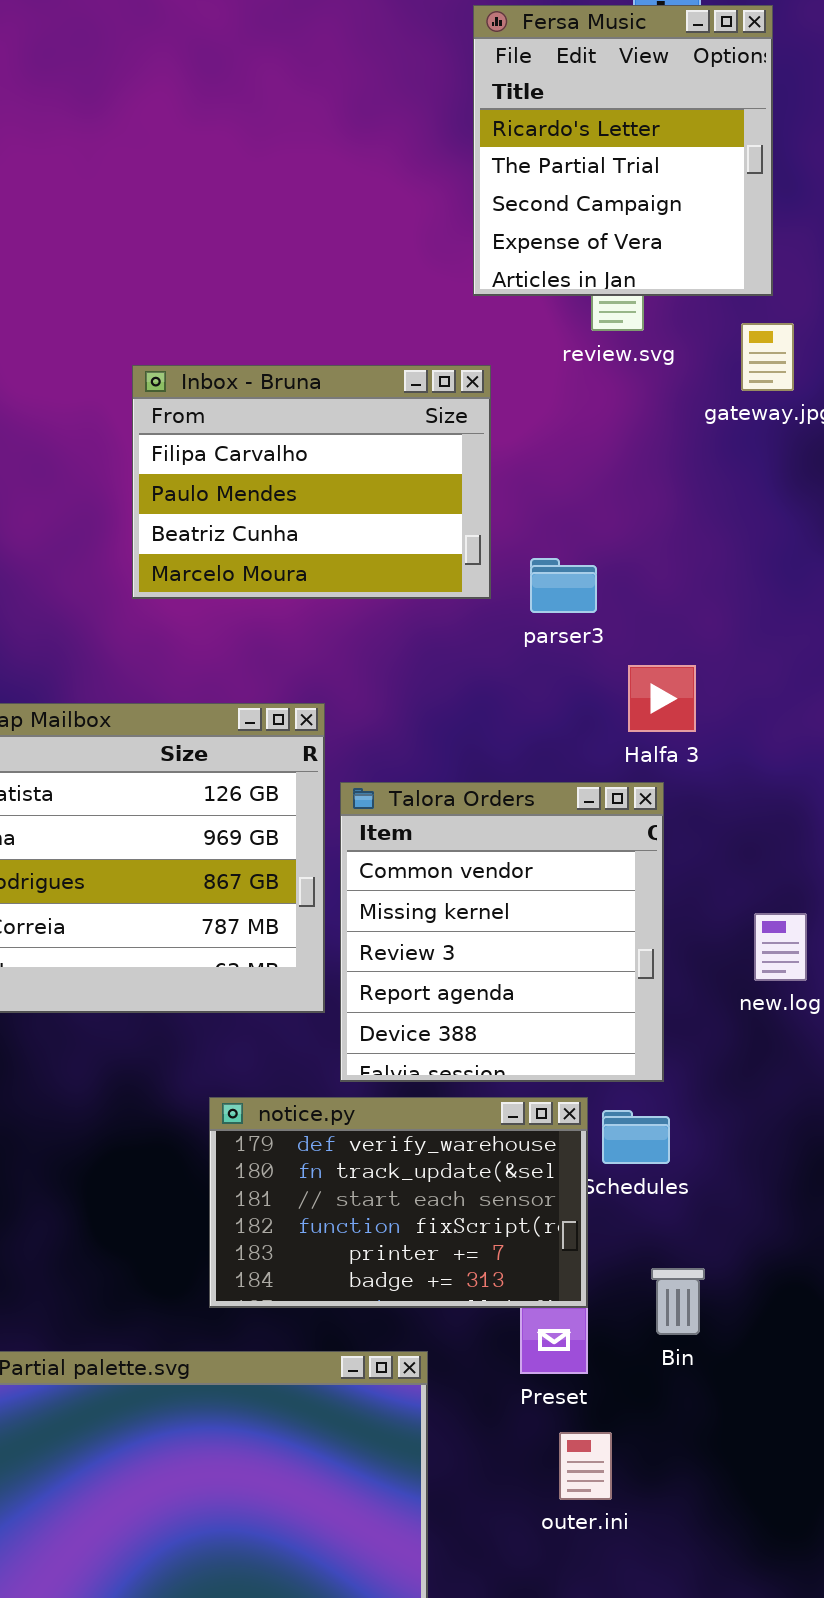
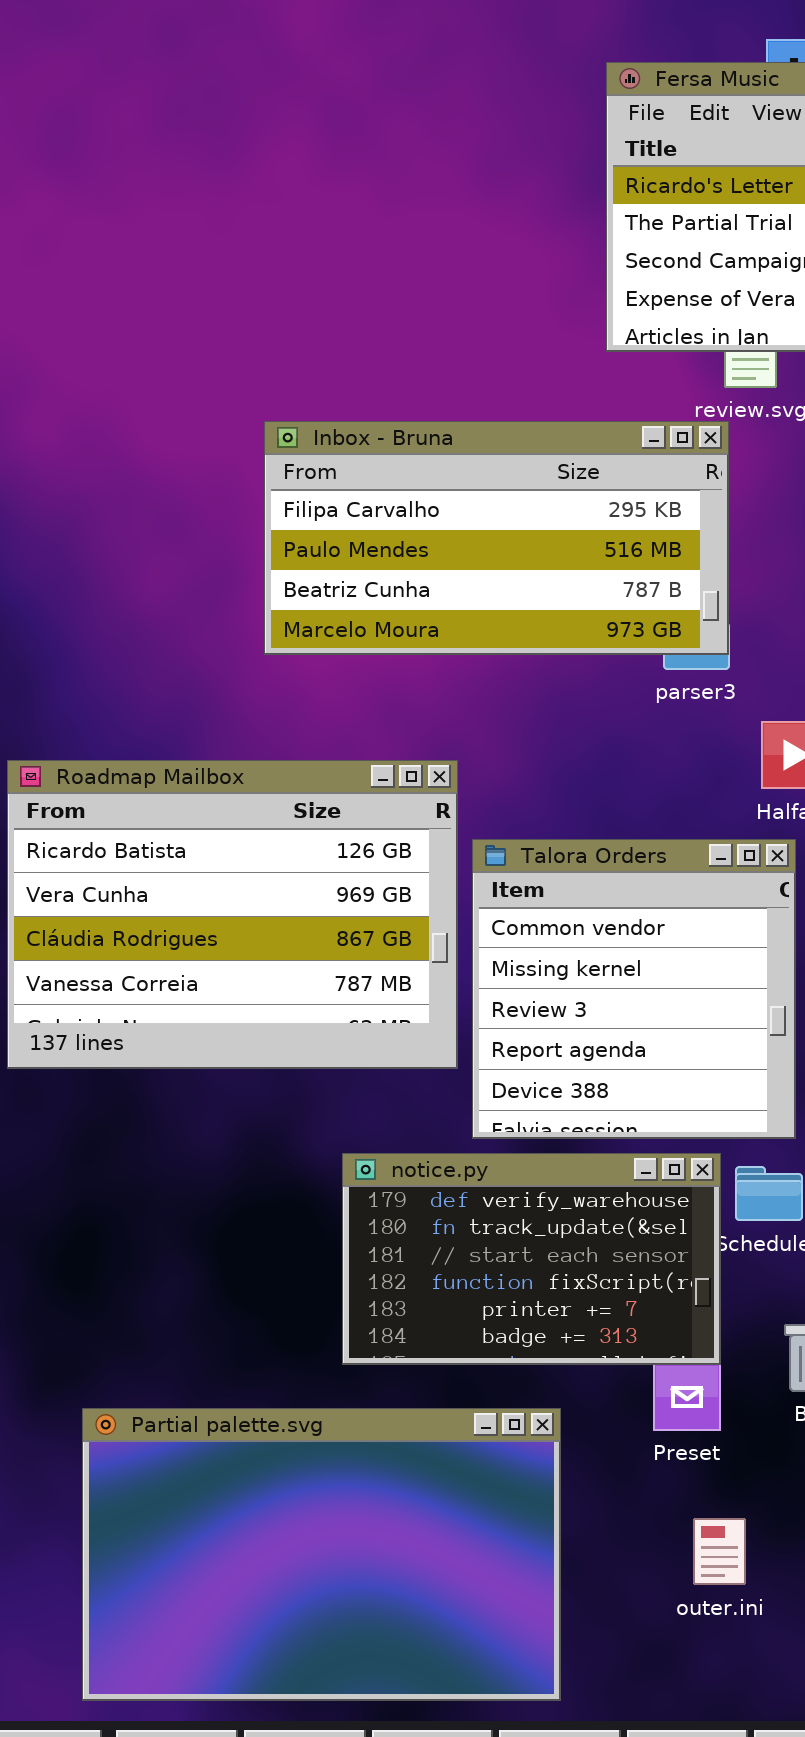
Inbox - Bruna: [132,365,491,599] -> [264,421,729,655], resized
outer.ini: [559,1432,612,1500] -> [693,1518,746,1585], moved

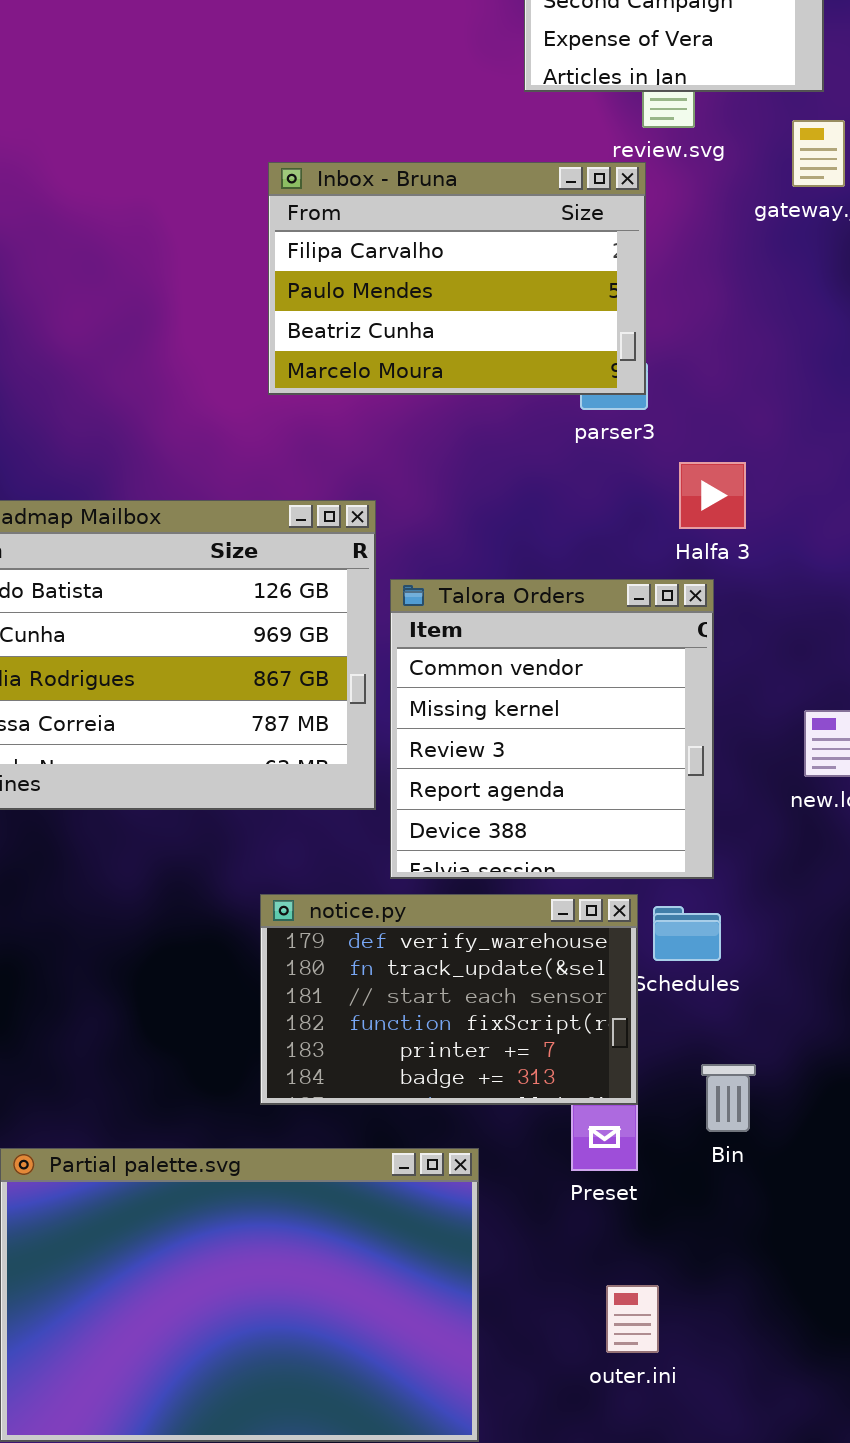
Inbox - Bruna: [264,421,729,655] -> [268,162,646,395], resized
outer.ini: [693,1518,746,1585] -> [606,1285,659,1353], moved

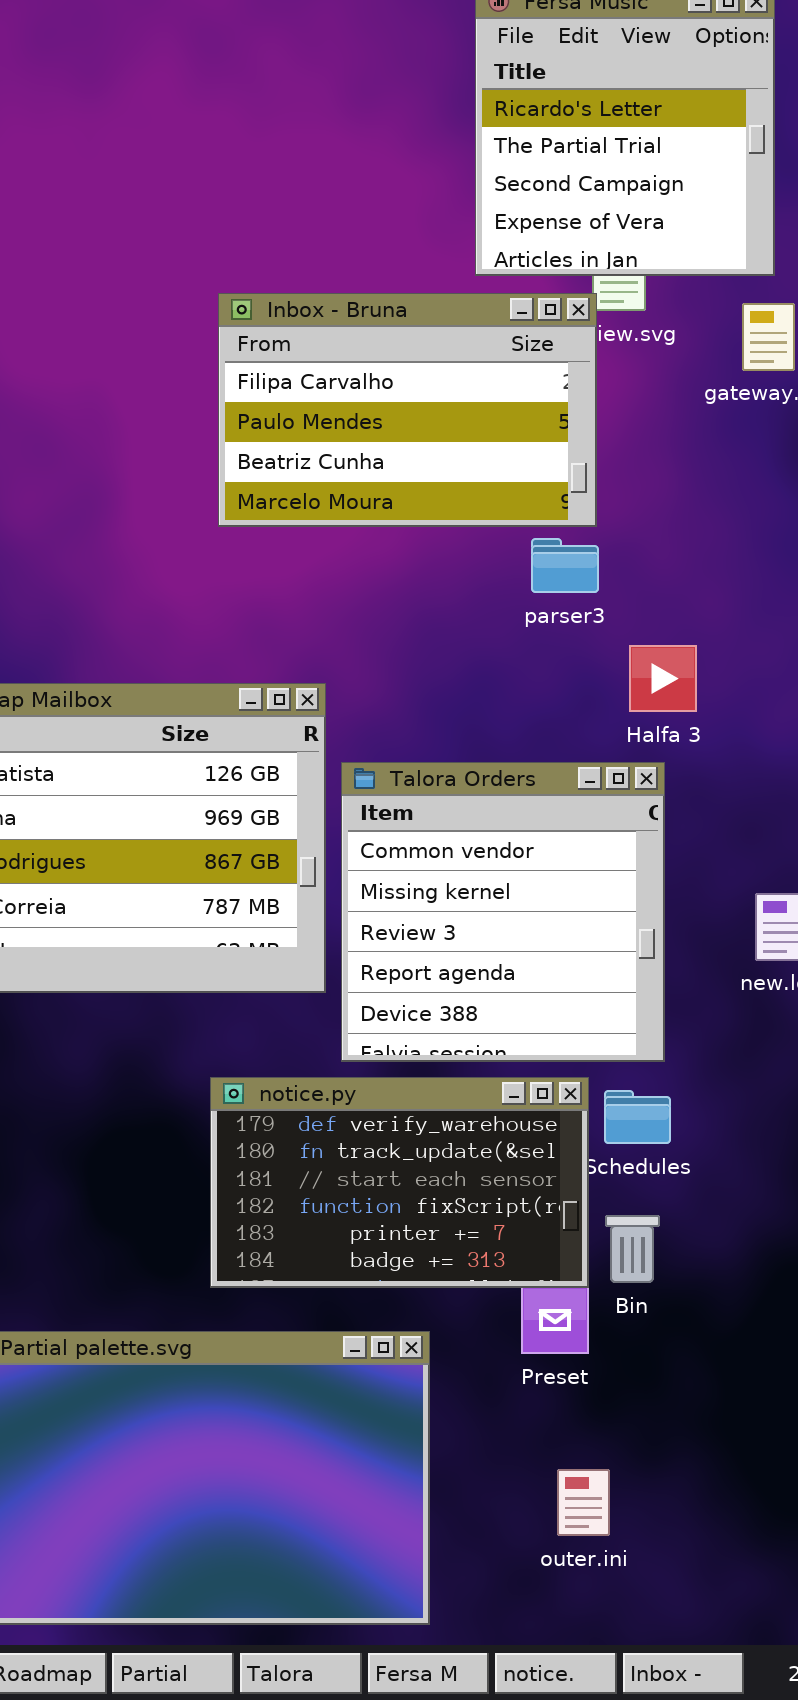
Inbox - Bruna: [268,162,646,395] -> [218,293,597,527], moved
Bin: [701,1064,756,1132] -> [605,1215,660,1283], moved

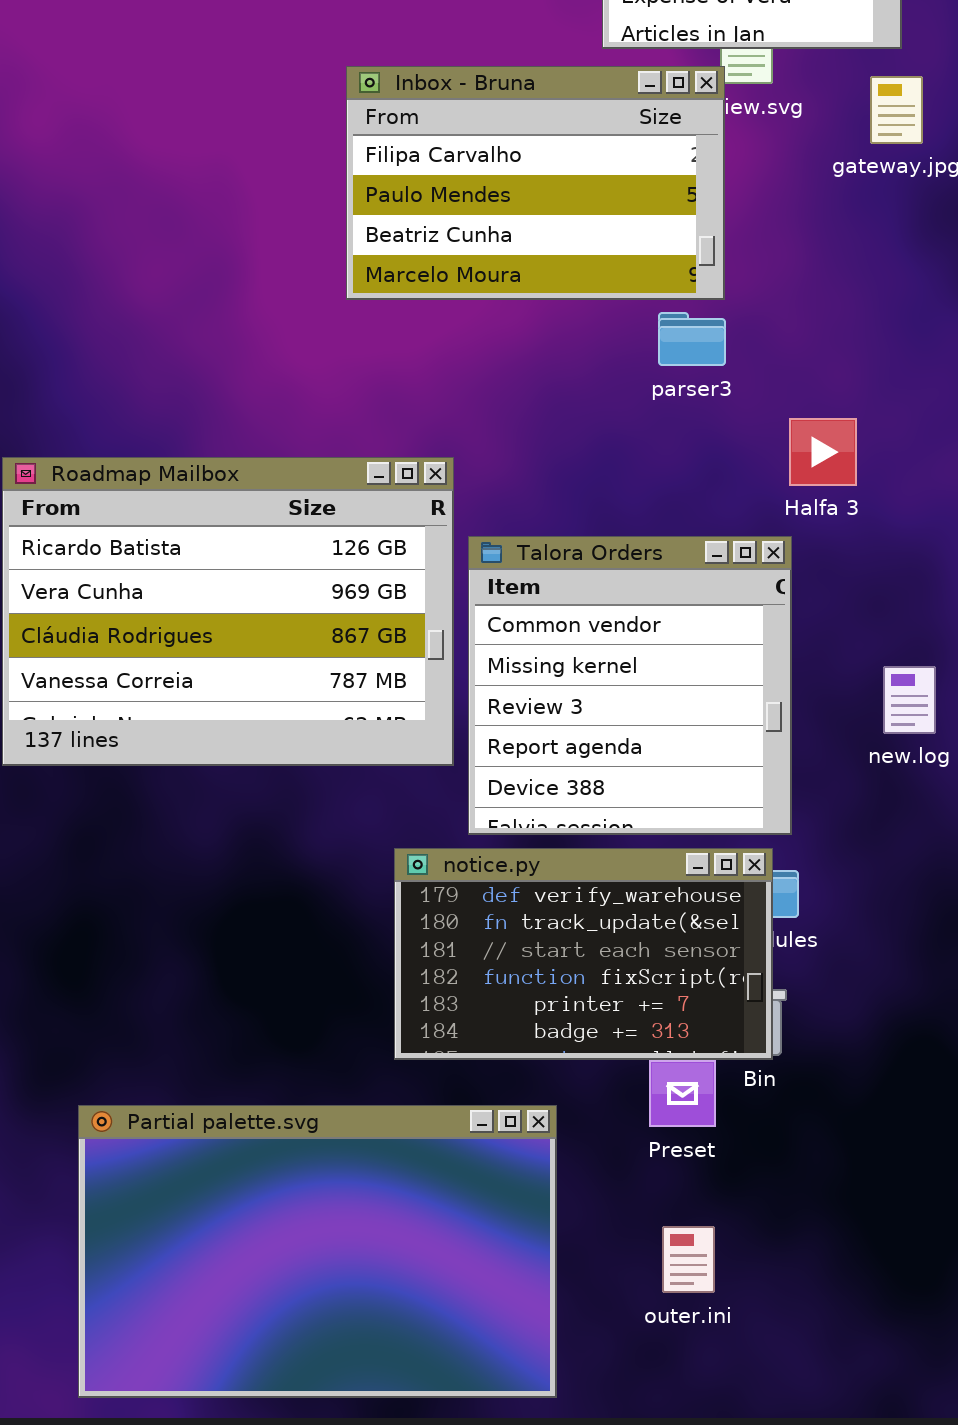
Halfa 3: [629,645,697,712] -> [789,418,857,486], moved
notice.py: [210,1077,589,1288] -> [394,848,773,1060], moved
outer.ini: [557,1469,610,1536] -> [662,1226,715,1293], moved

